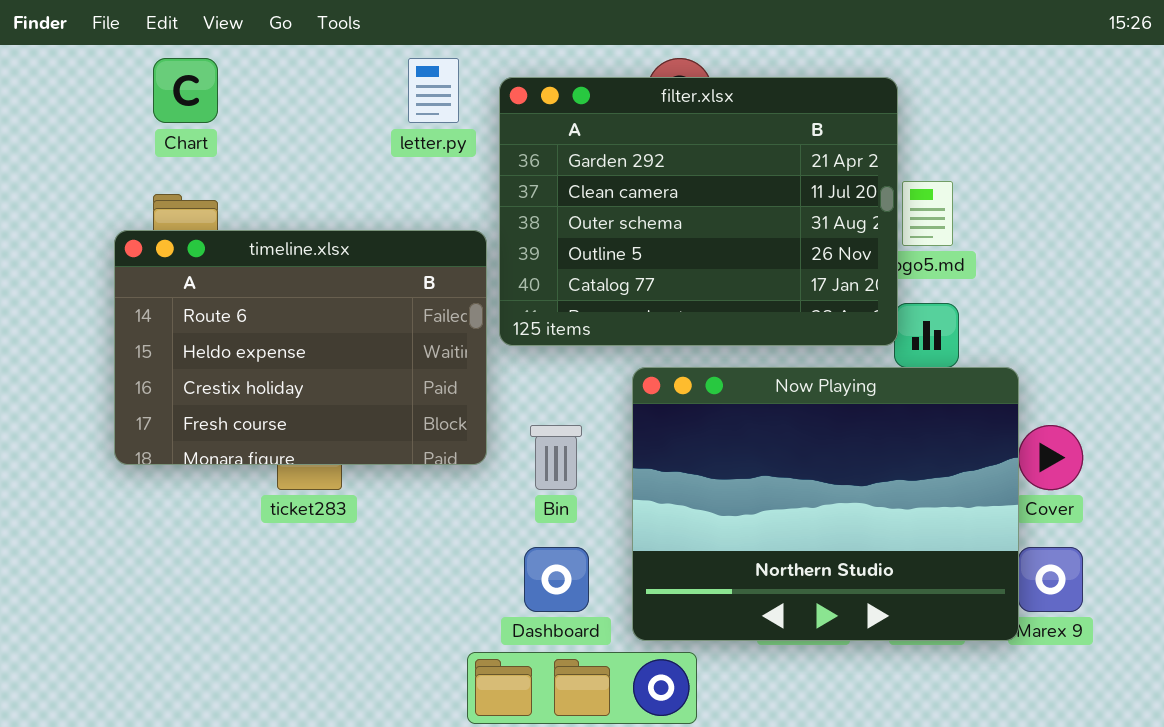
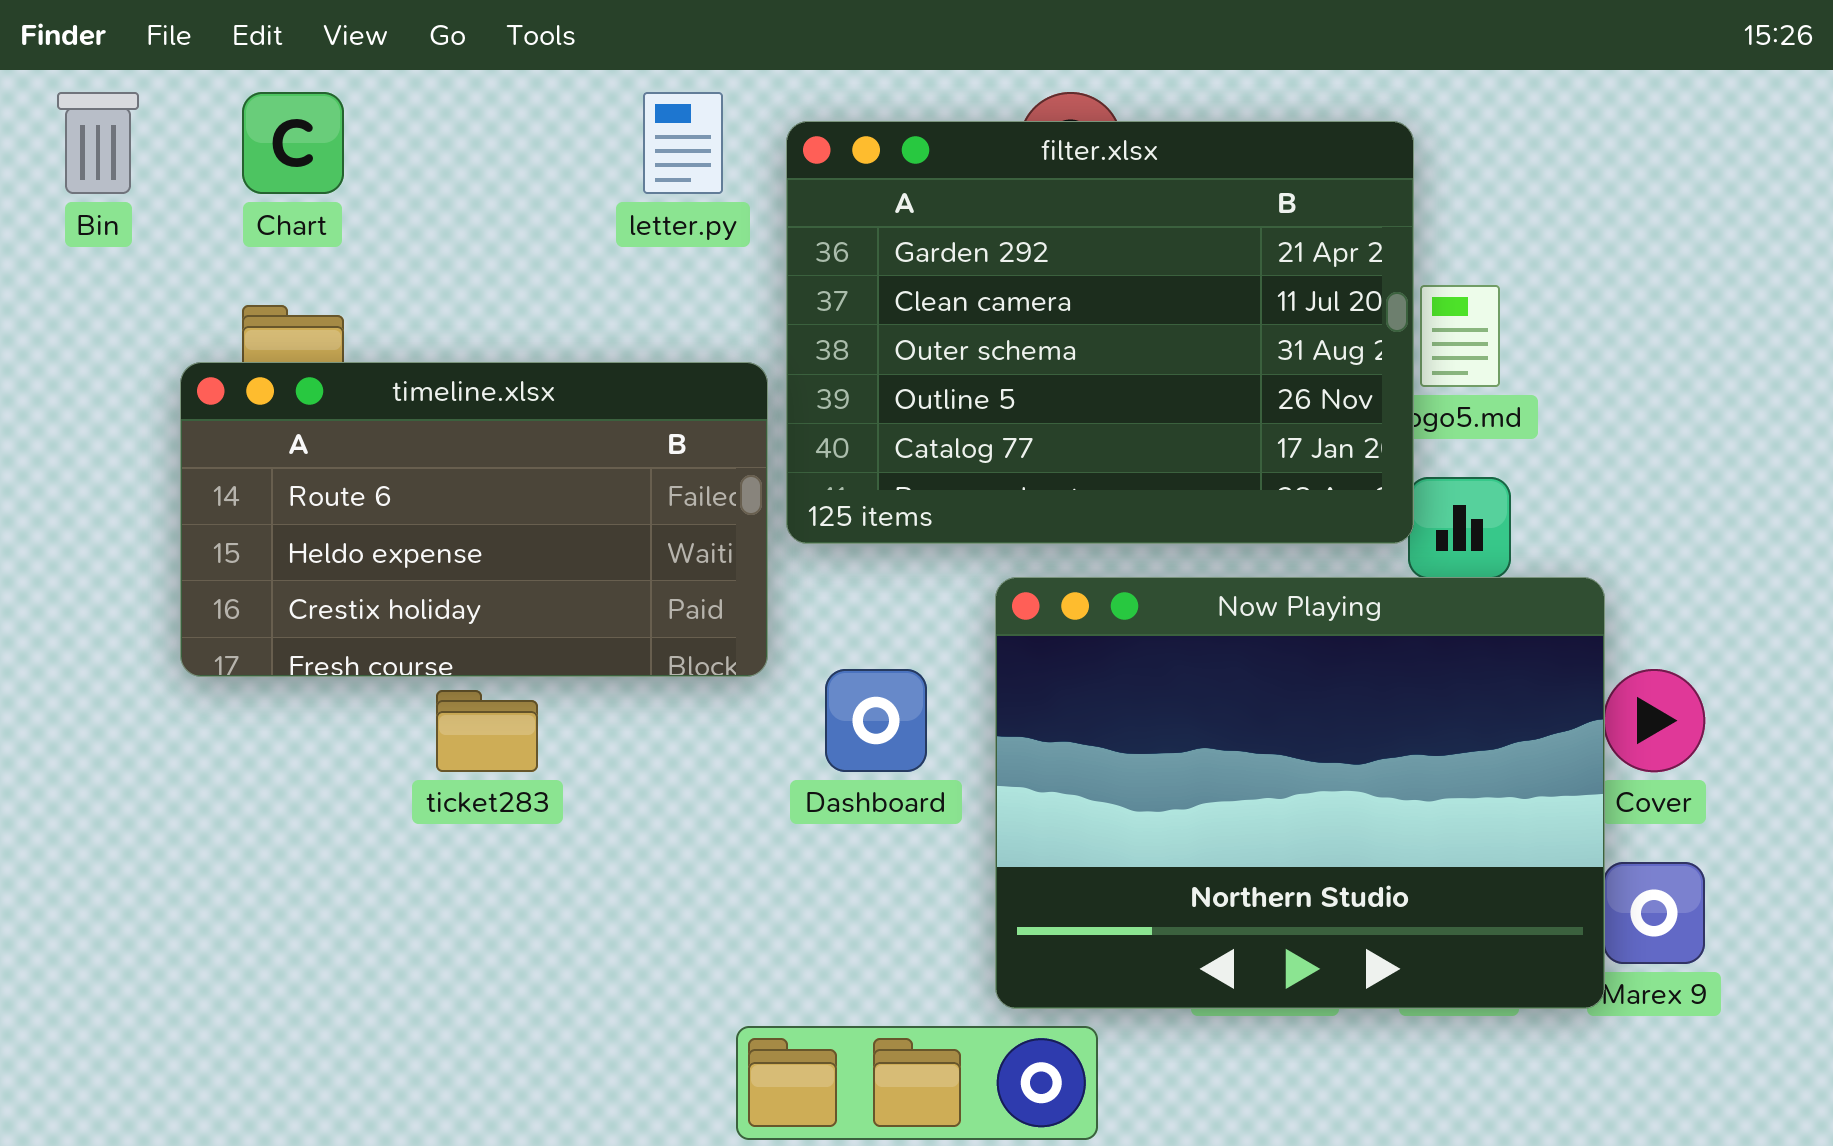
timeline.xlsx: [114,230,487,465] -> [180,362,768,677], resized
Bin: [530,425,582,490] -> [57,92,139,194], moved
Dashboard: [524,547,589,612] -> [825,669,927,772], moved

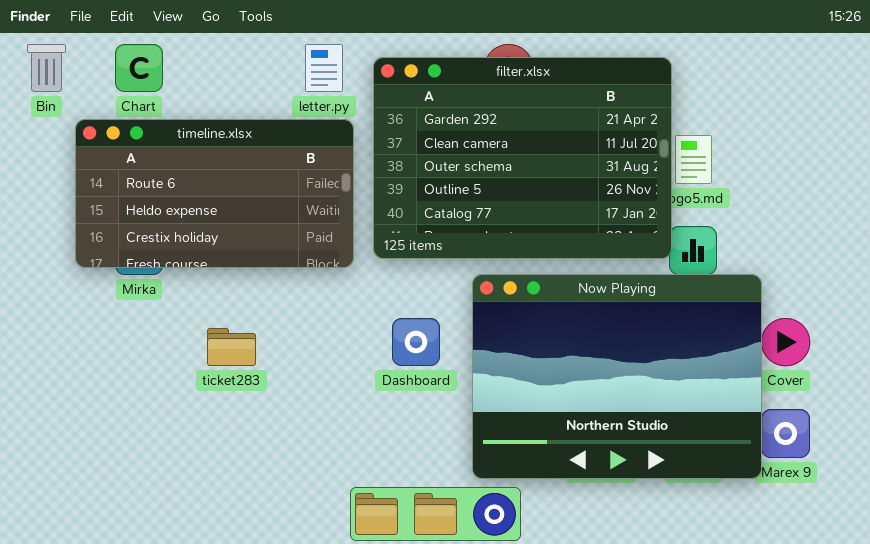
timeline.xlsx: [180,362,768,677] -> [75,119,354,268], moved

